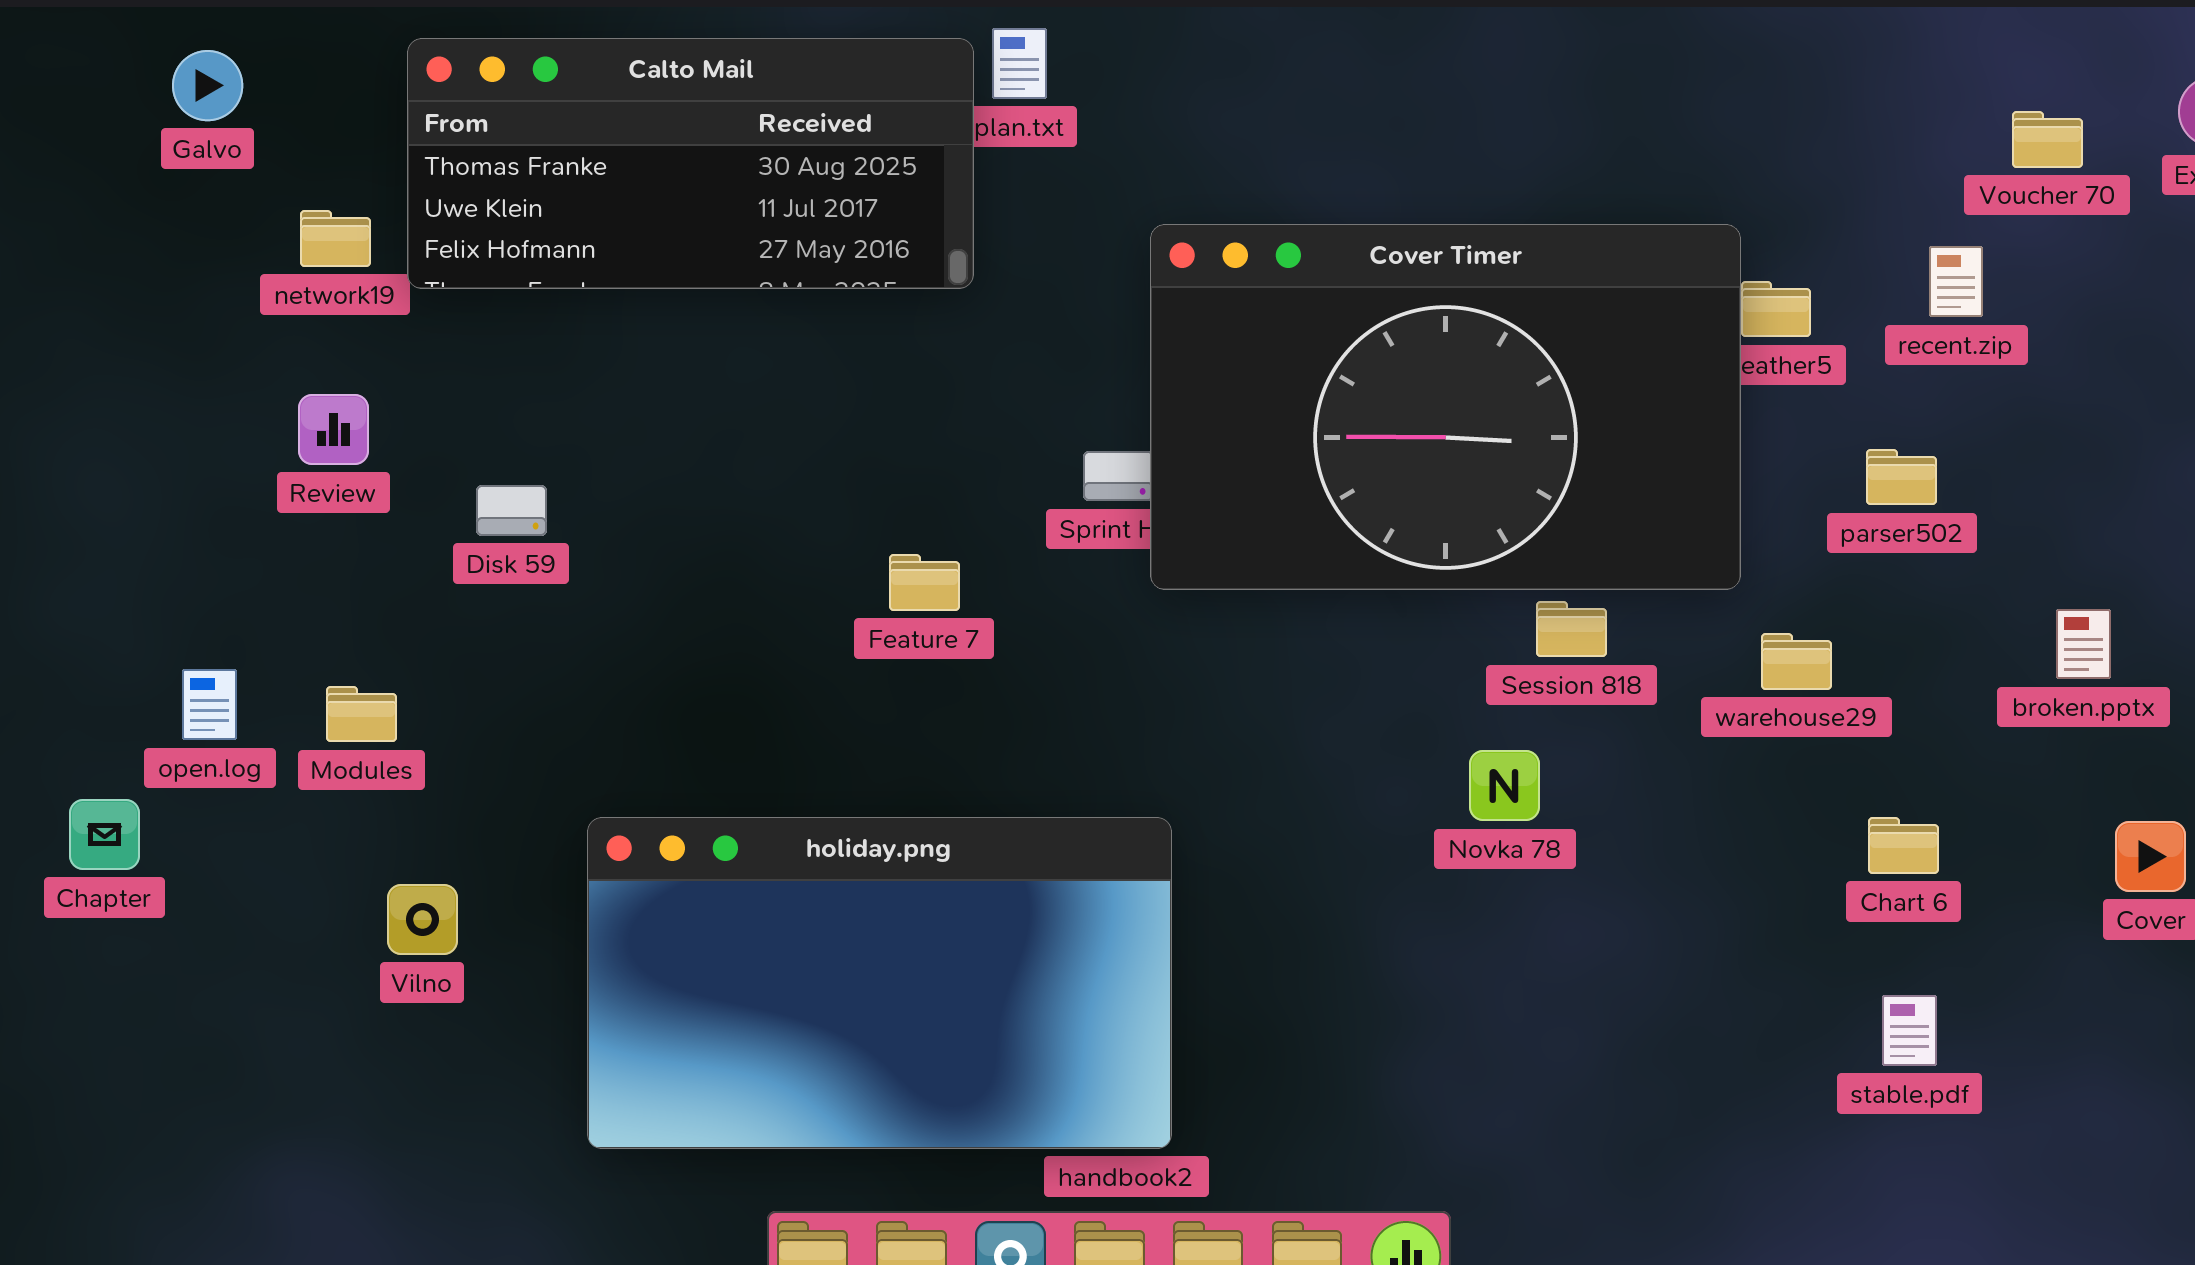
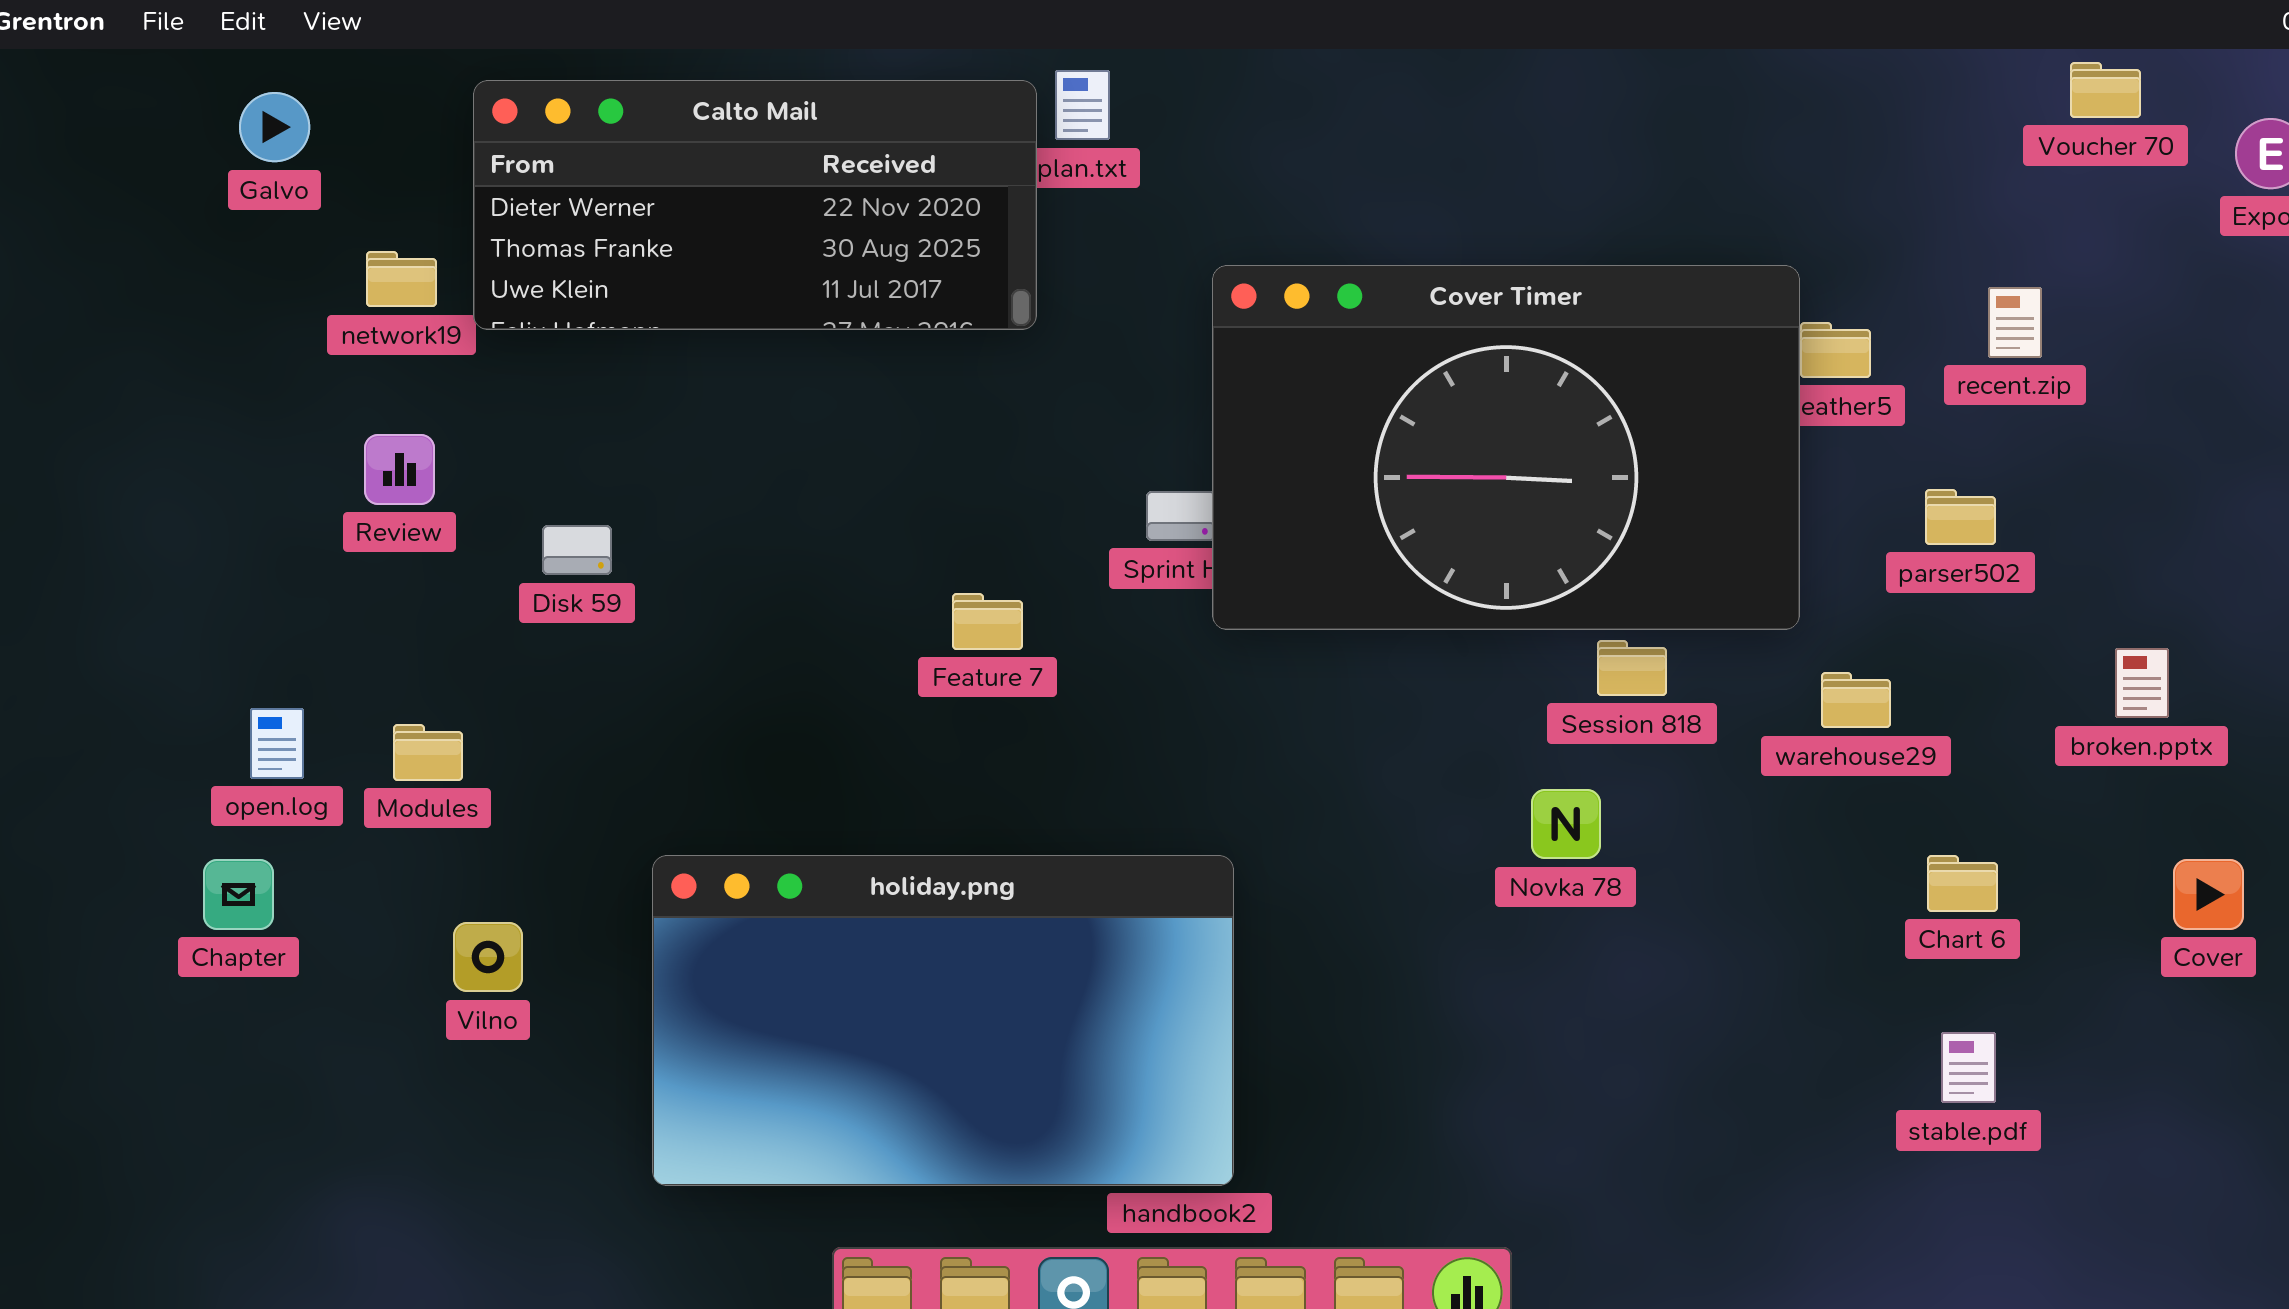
Calto Mail: [407,38,974,289] -> [473,80,1037,330], scrolled up 1 row
Voucher 70: [2012,111,2083,168] -> [2070,62,2141,118], moved
Chapter: [69,799,140,870] -> [203,859,274,930], moved

